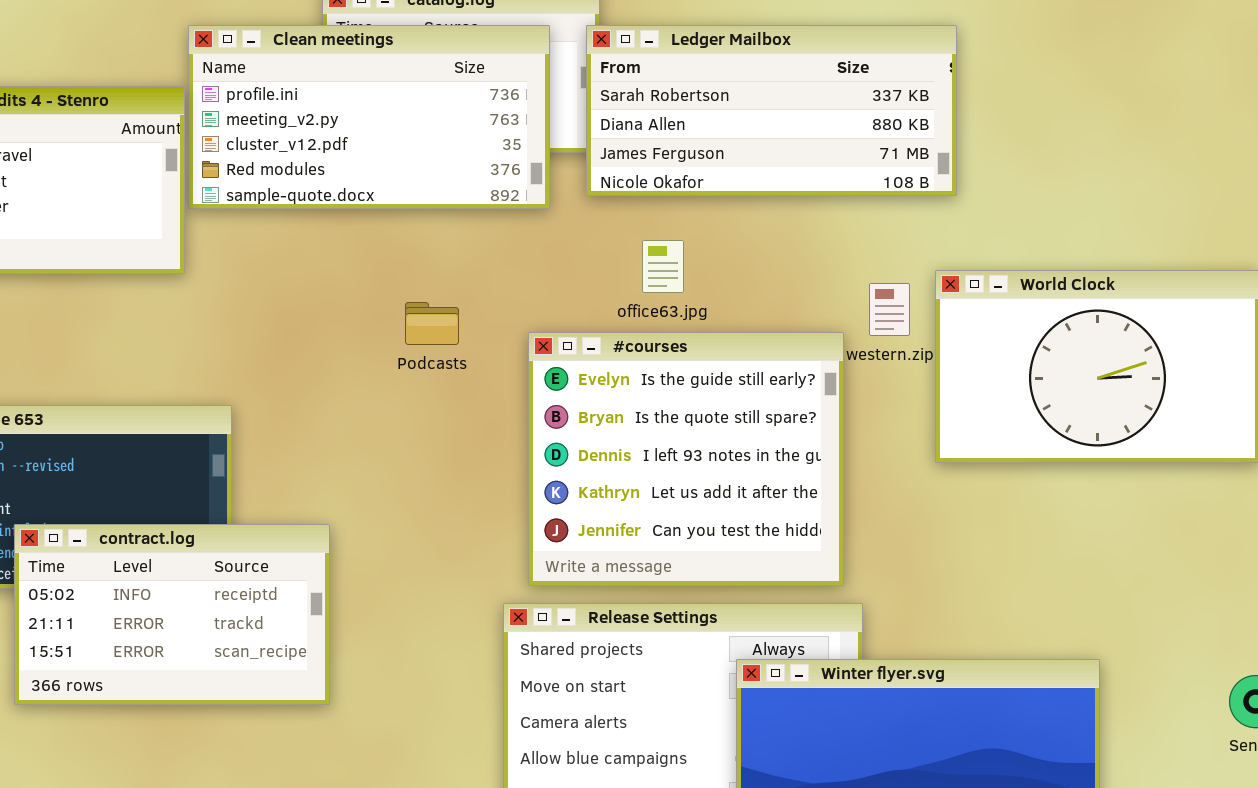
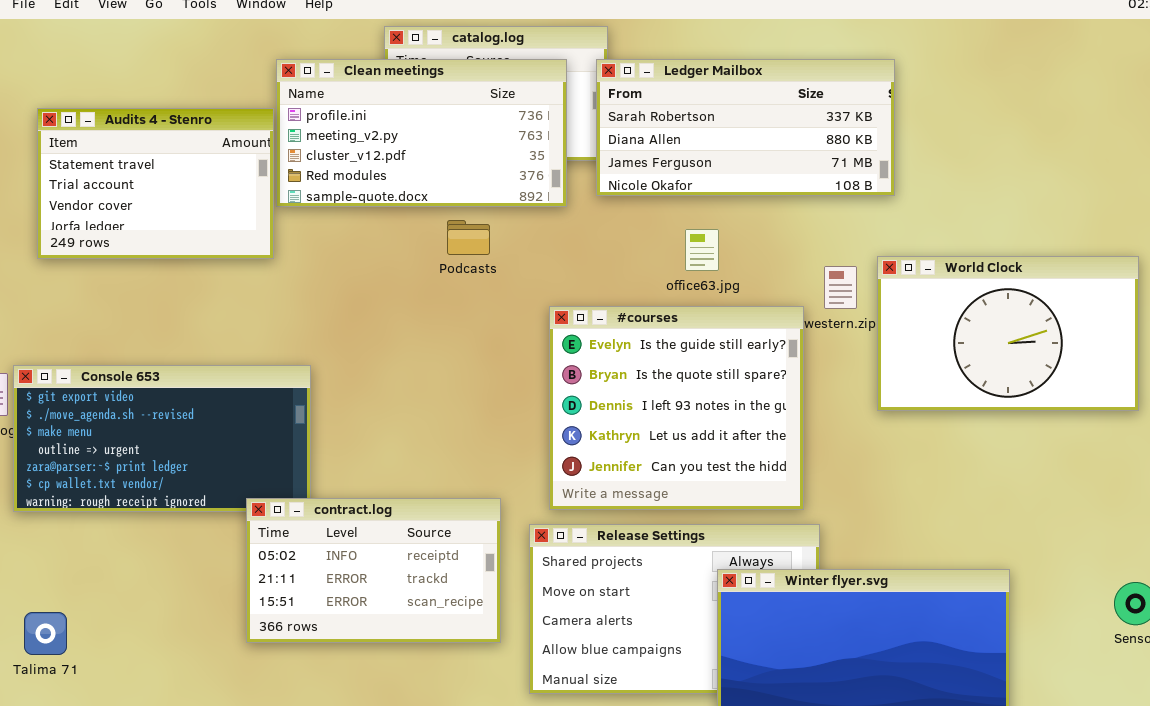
office63.jpg: [642,240,684,293] -> [685,229,719,271], moved
Podcasts: [405,302,459,345] -> [447,220,490,255], moved
contract.log: [14,524,330,705] -> [246,498,501,643], moved

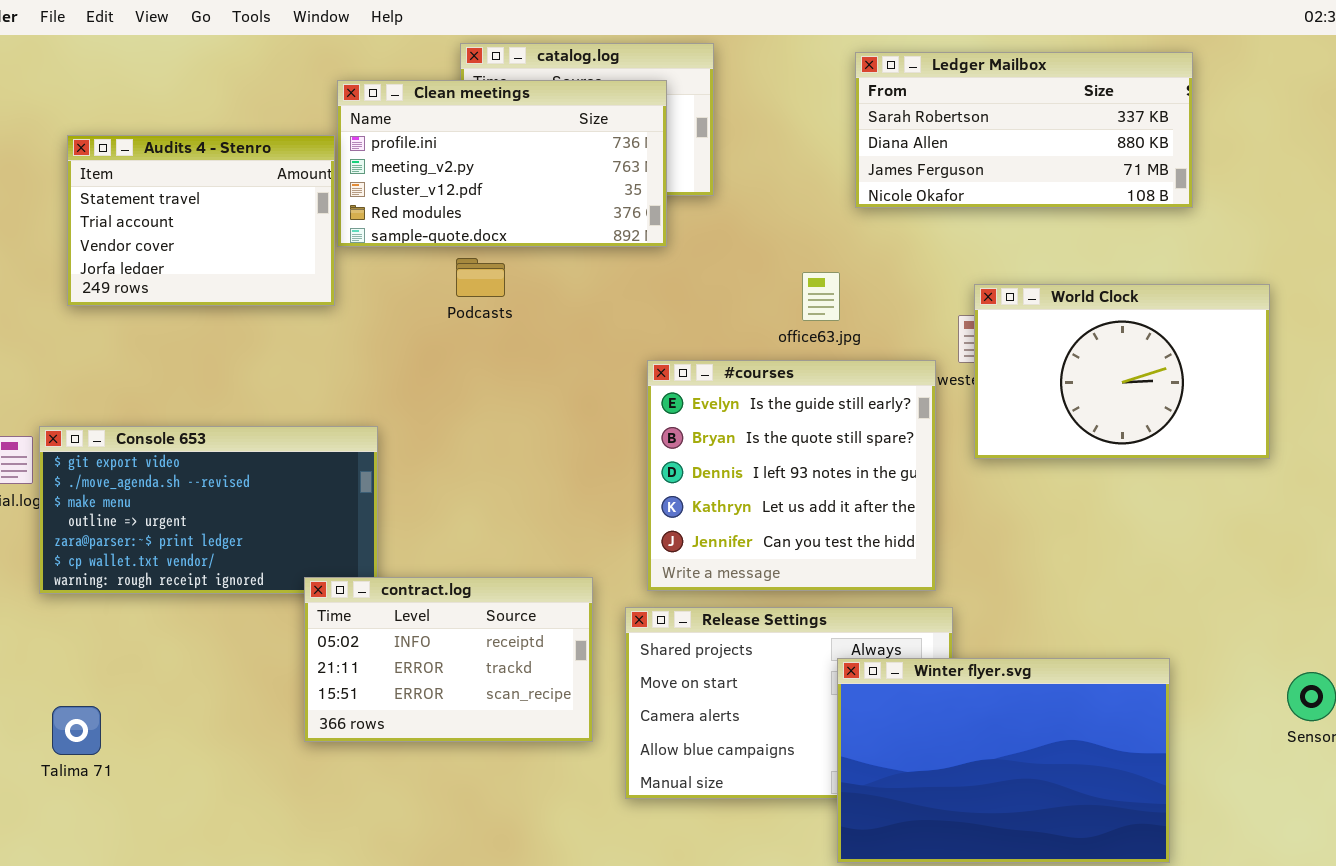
Ledger Mailbox: [596,59,895,196] -> [855,52,1193,208], moved
Podcasts: [447,220,490,255] -> [456,258,505,297], moved
World Clock: [877,256,1139,411] -> [974,284,1270,459], moved

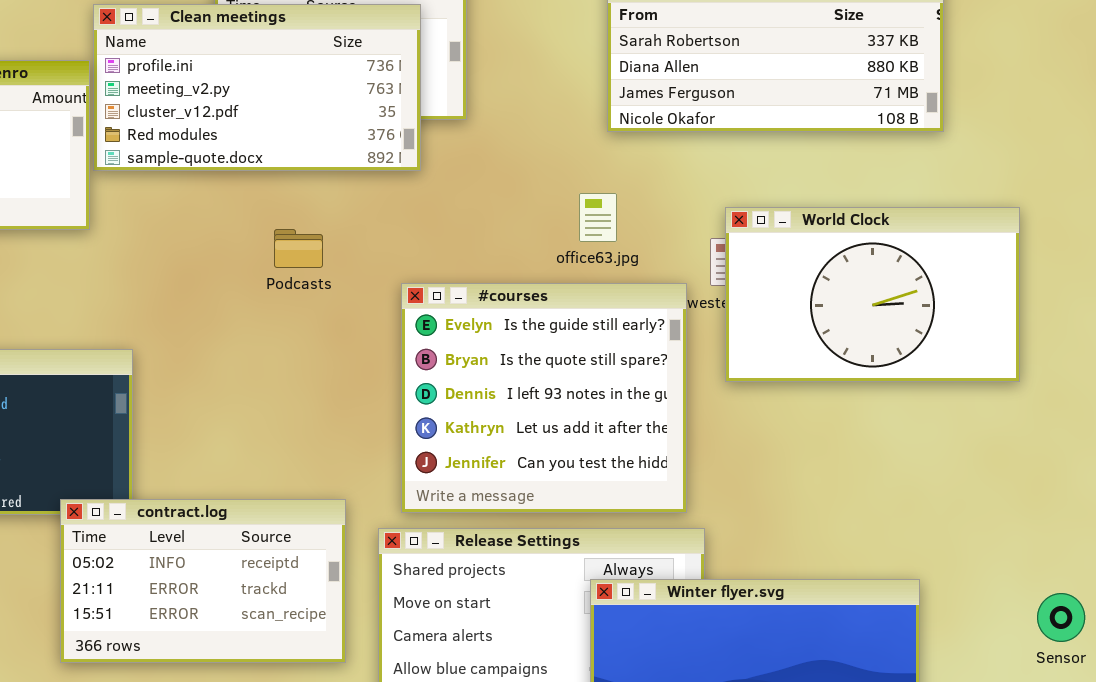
Podcasts: [456,258,505,297] -> [274,229,323,268], moved
office63.jpg: [802,272,840,321] -> [579,193,617,242], moved

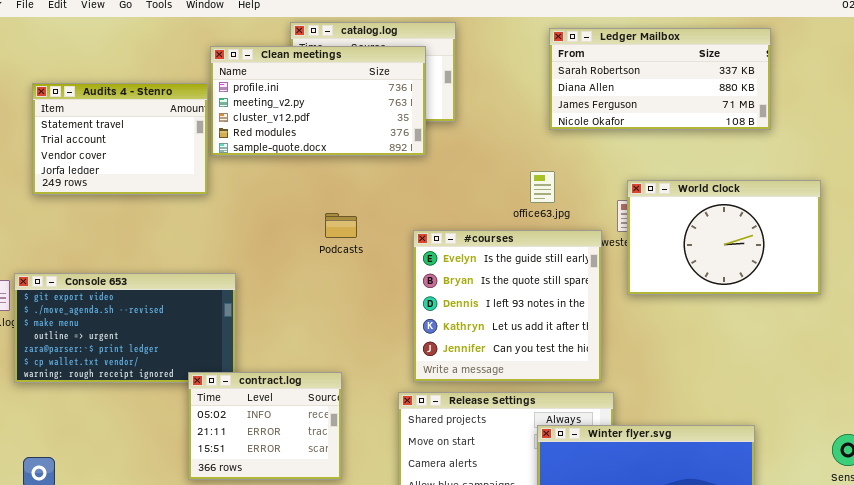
Podcasts: [274,229,323,268] -> [325,213,357,238], moved
contract.log: [60,499,346,663] -> [188,372,342,480], resized

